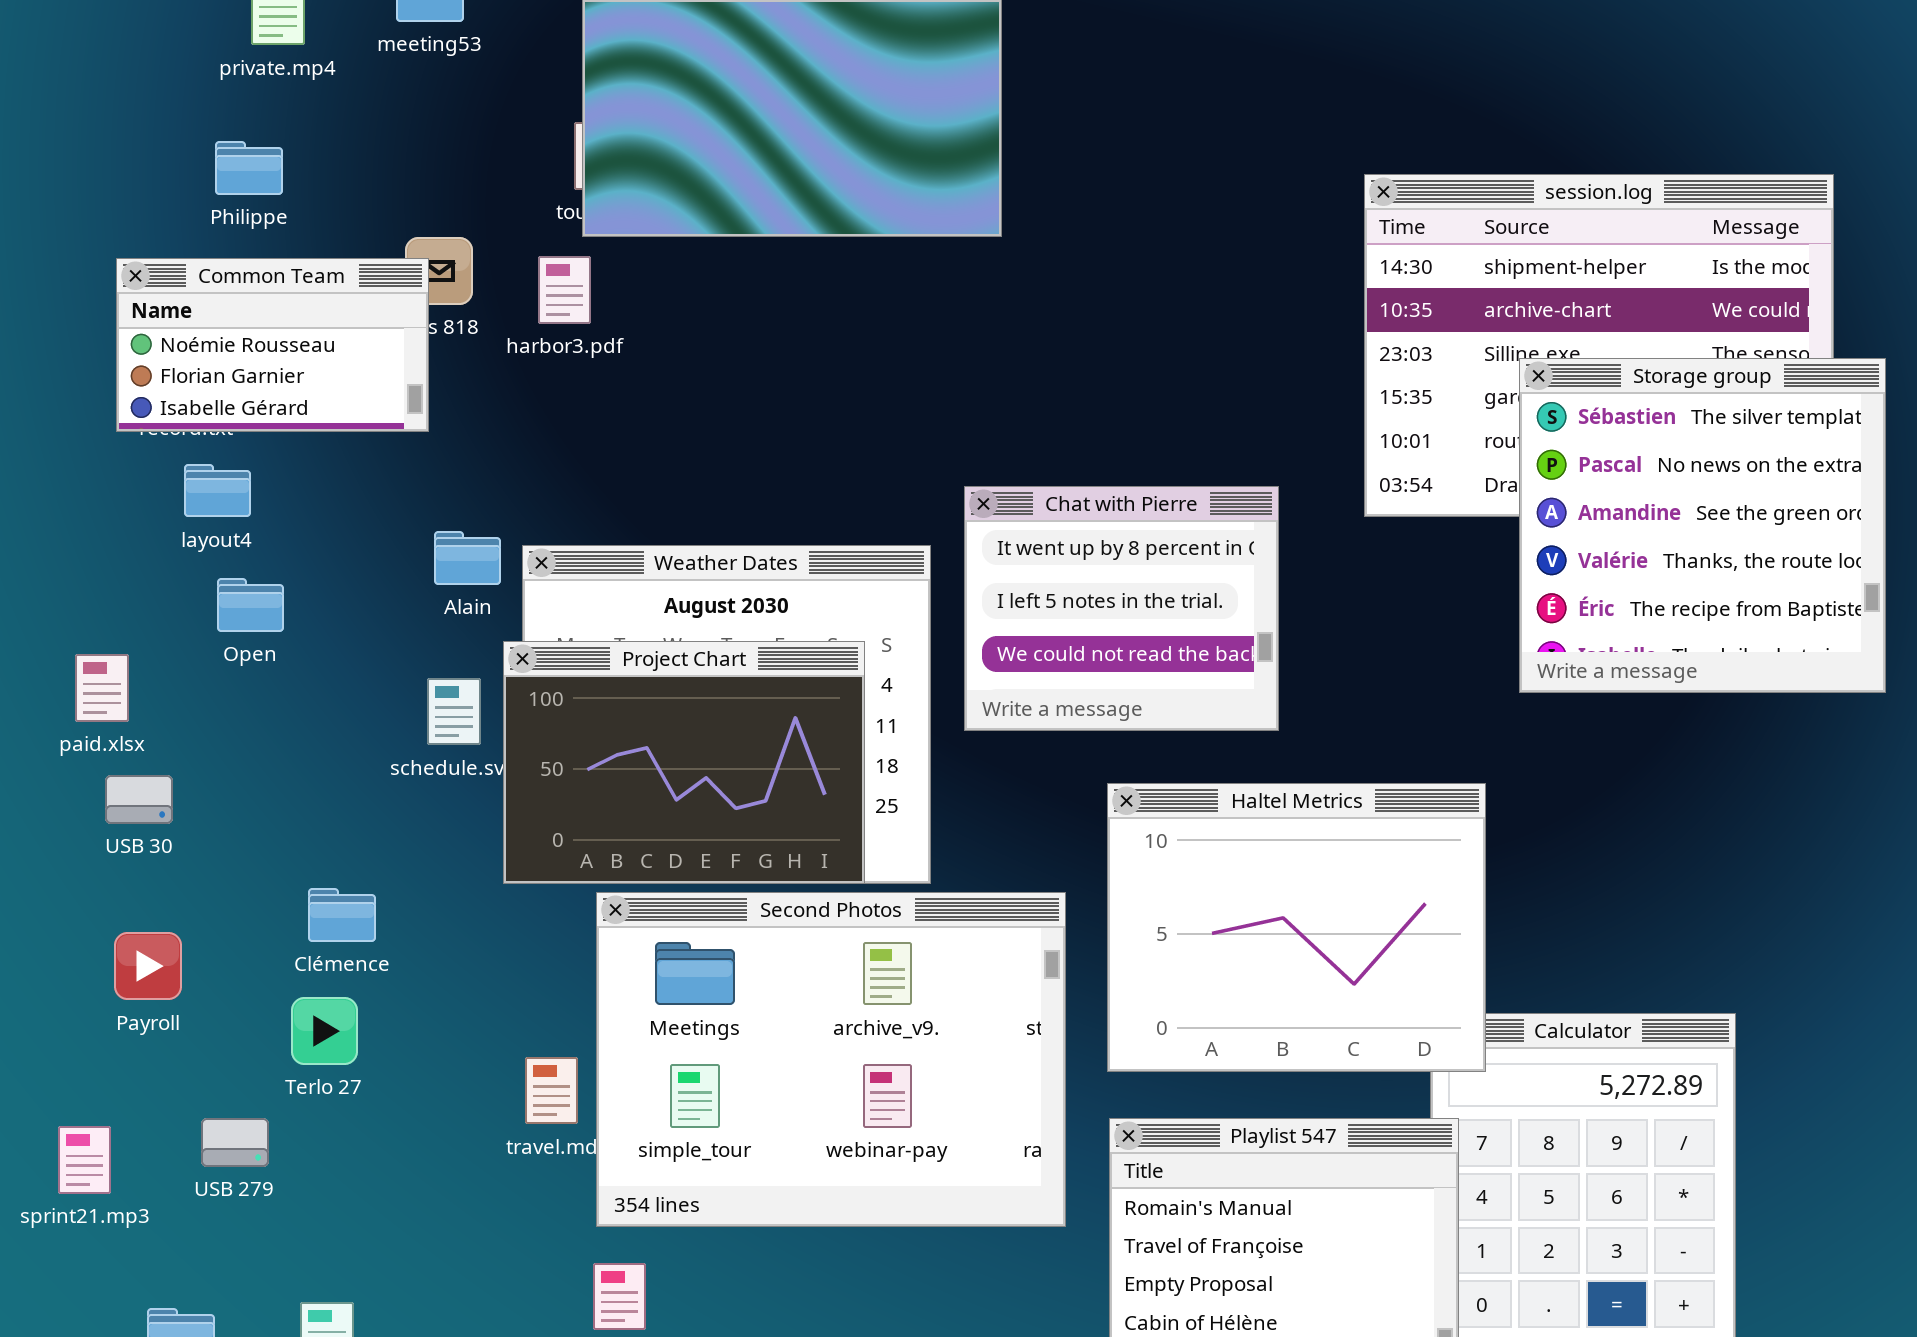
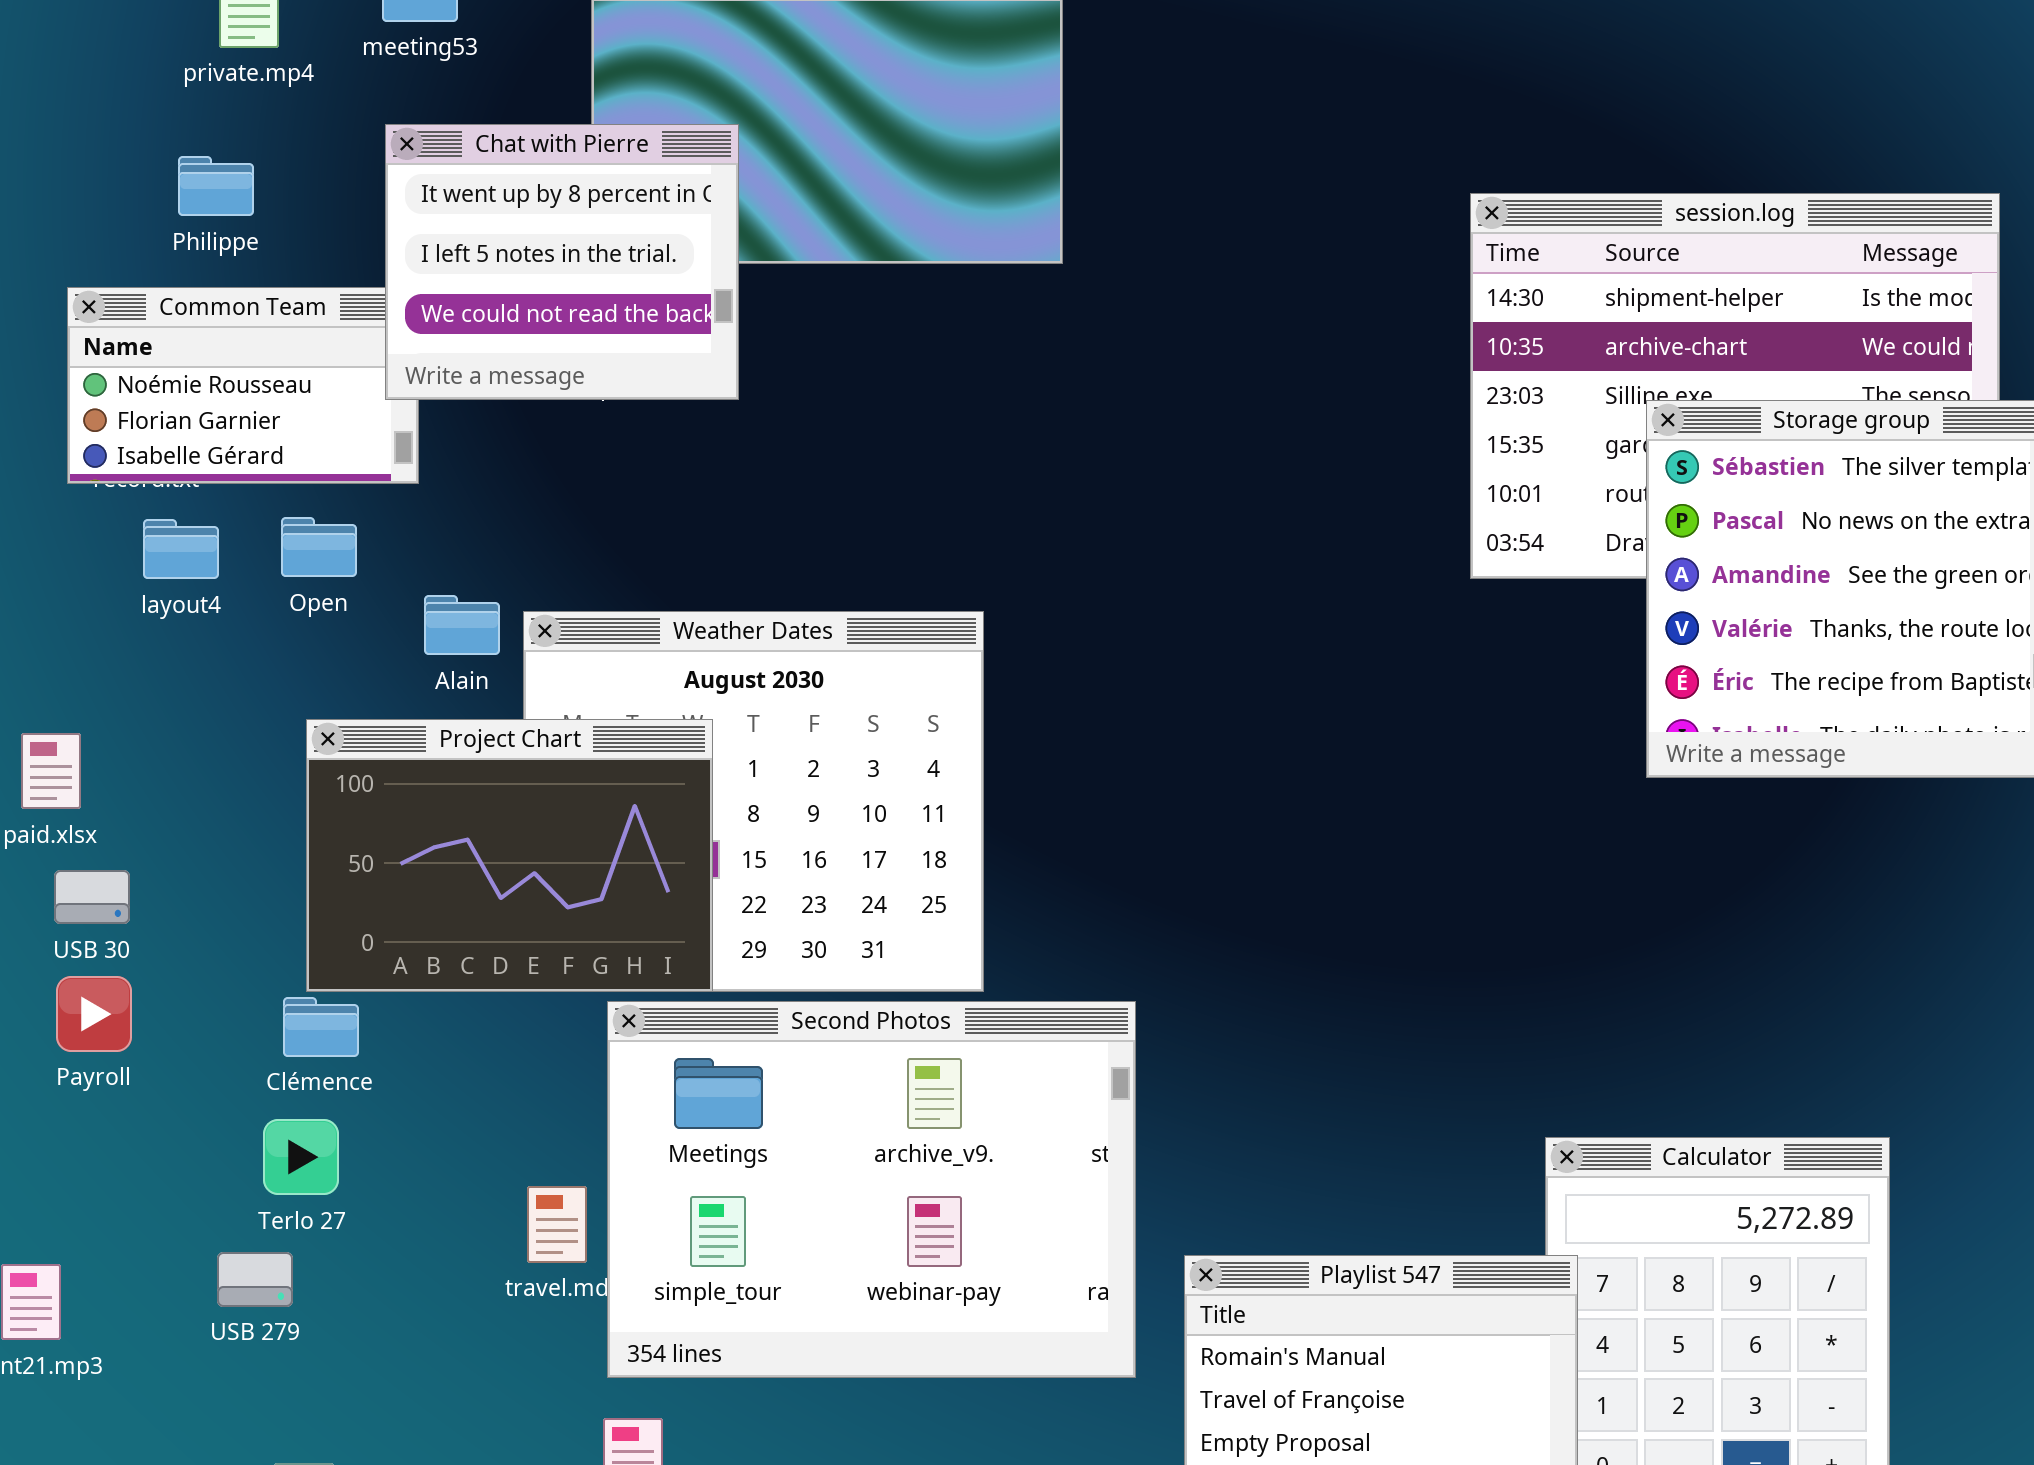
Chat with Pierre: [964,486,1279,731] -> [385,124,739,400], moved
Open: [217,578,284,632] -> [281,517,357,577], moved
Project Chart: [503,641,865,884] -> [306,719,713,992], moved
Haltel Metrics: [1107,783,1486,1072] -> none, closed
Payroll: [114,932,182,1000] -> [56,976,132,1052], moved
USB 279: [201,1118,269,1167] -> [217,1252,293,1307], moved

